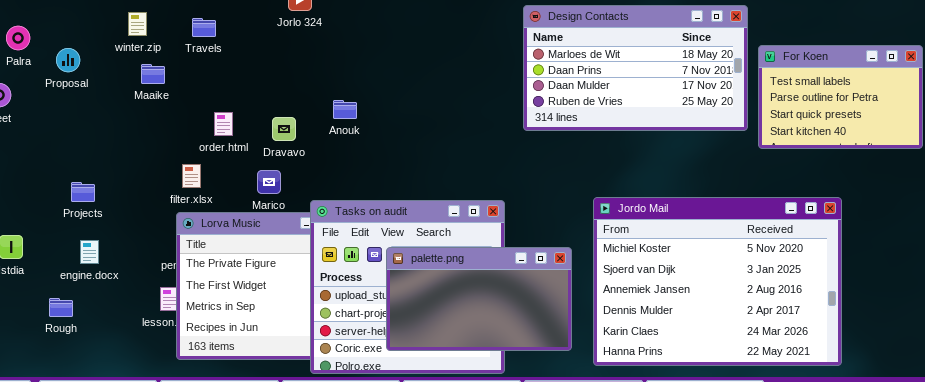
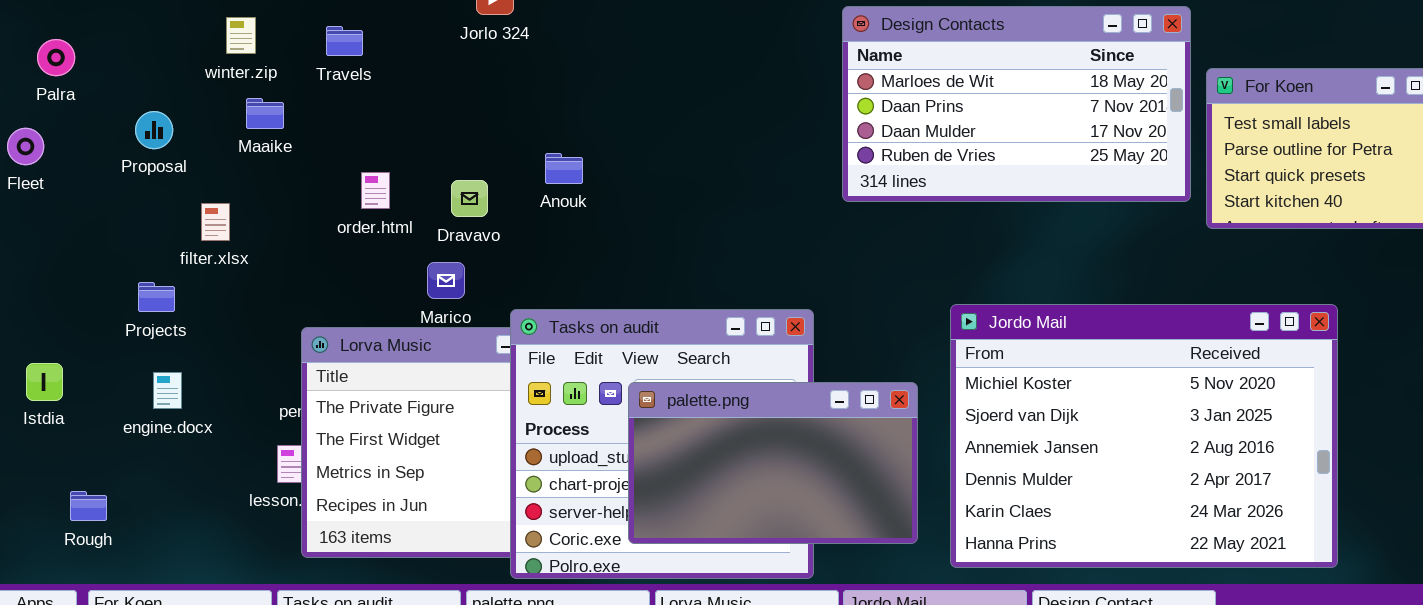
Proposal: [56,48,80,72] -> [135,111,173,149], moved
filter.xlsx: [182,164,201,188] -> [201,203,230,241], moved
Rough: [49,298,73,317] -> [70,491,107,521], moved

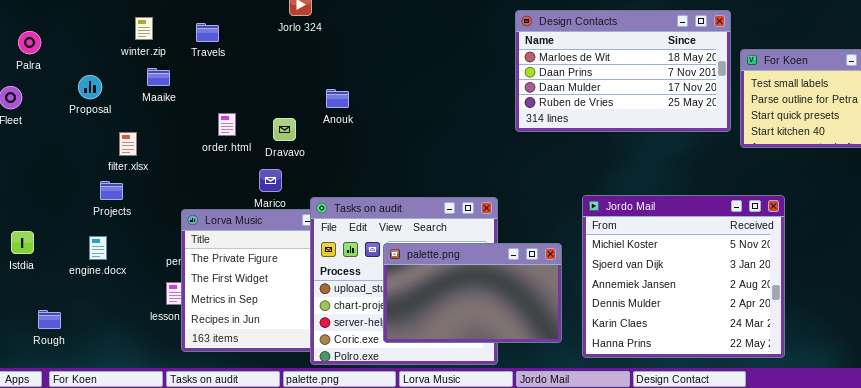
Anouk: [545,153,583,184] -> [326,89,349,108], moved
Projects: [138,282,175,312] -> [100,181,123,200], moved
Jordo Mail: [950,304,1338,568] -> [582,195,785,358], resized

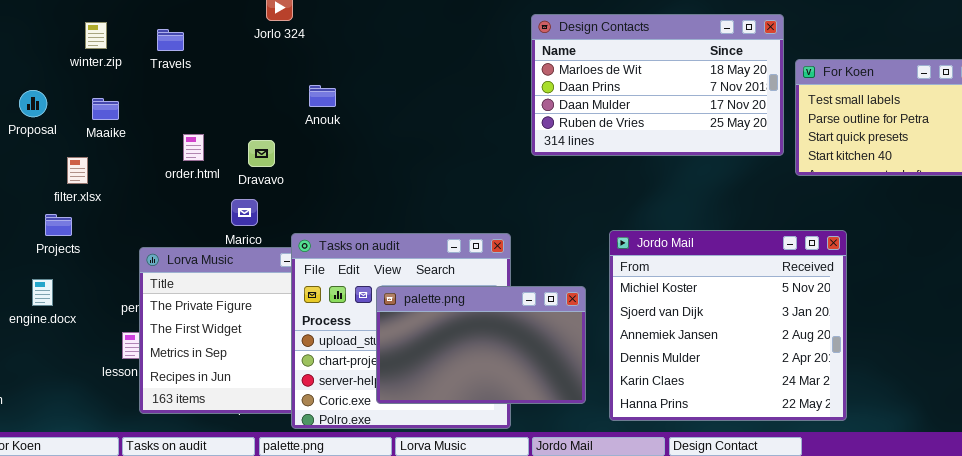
Maaike: [147,68,170,86] -> [92,98,119,120], moved
Anouk: [326,89,349,108] -> [309,85,336,107], moved

